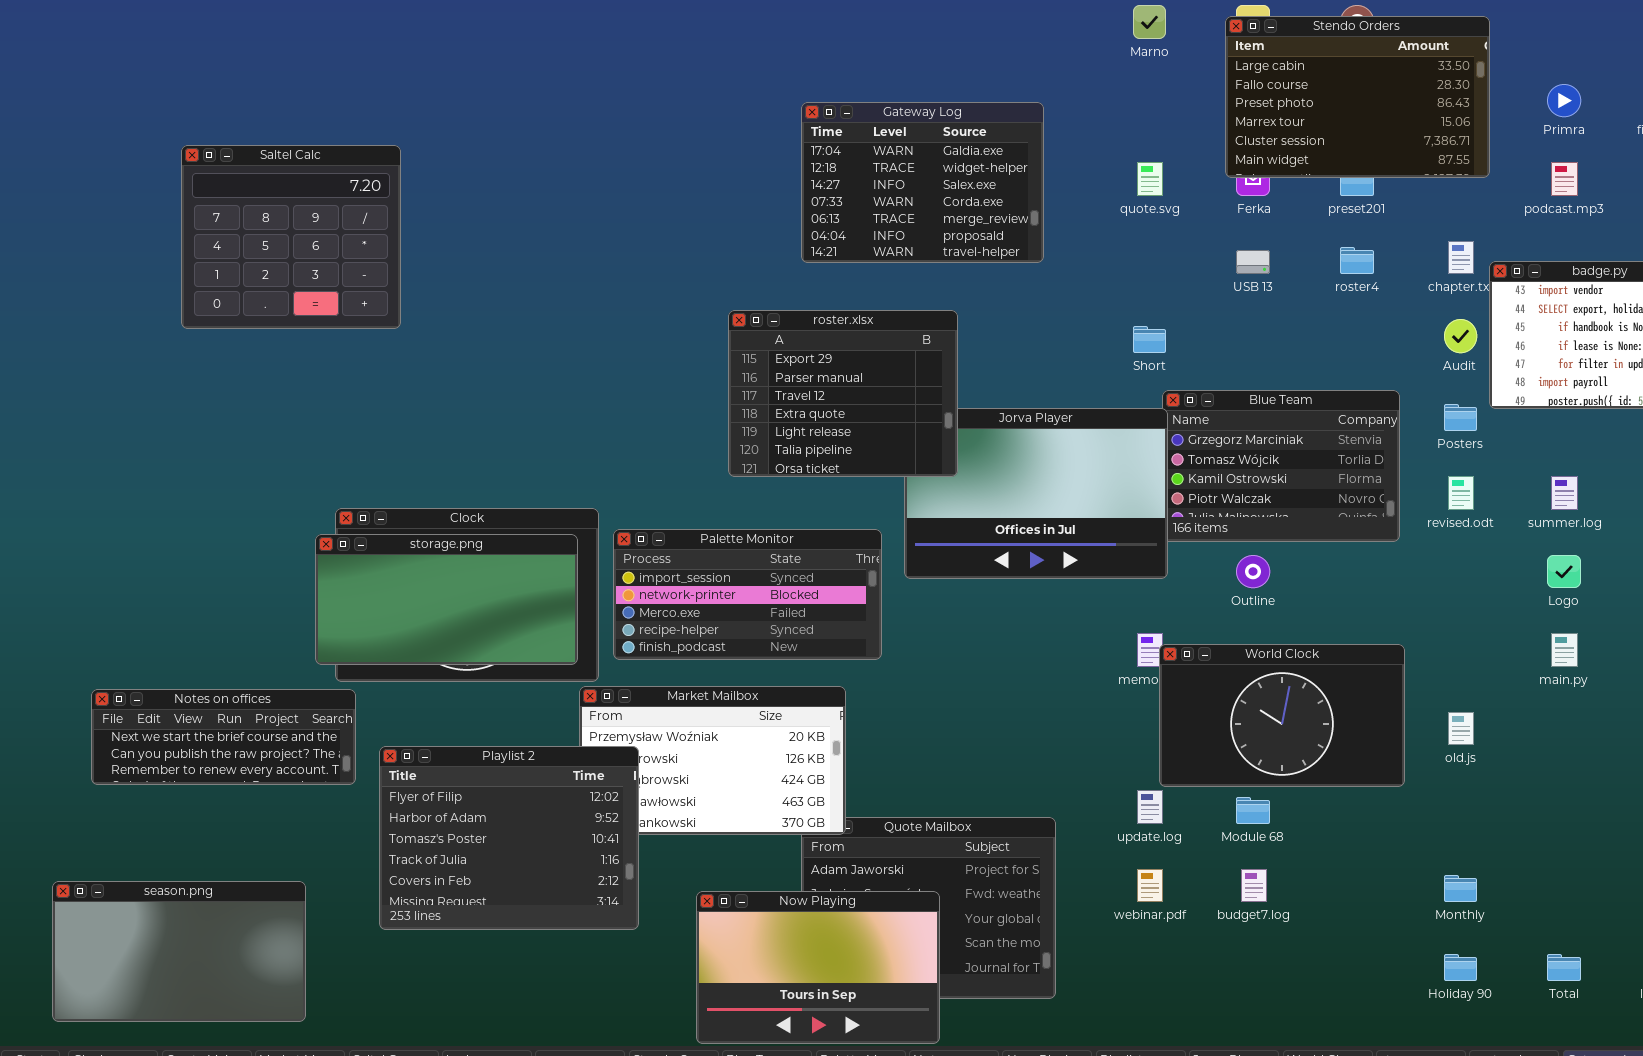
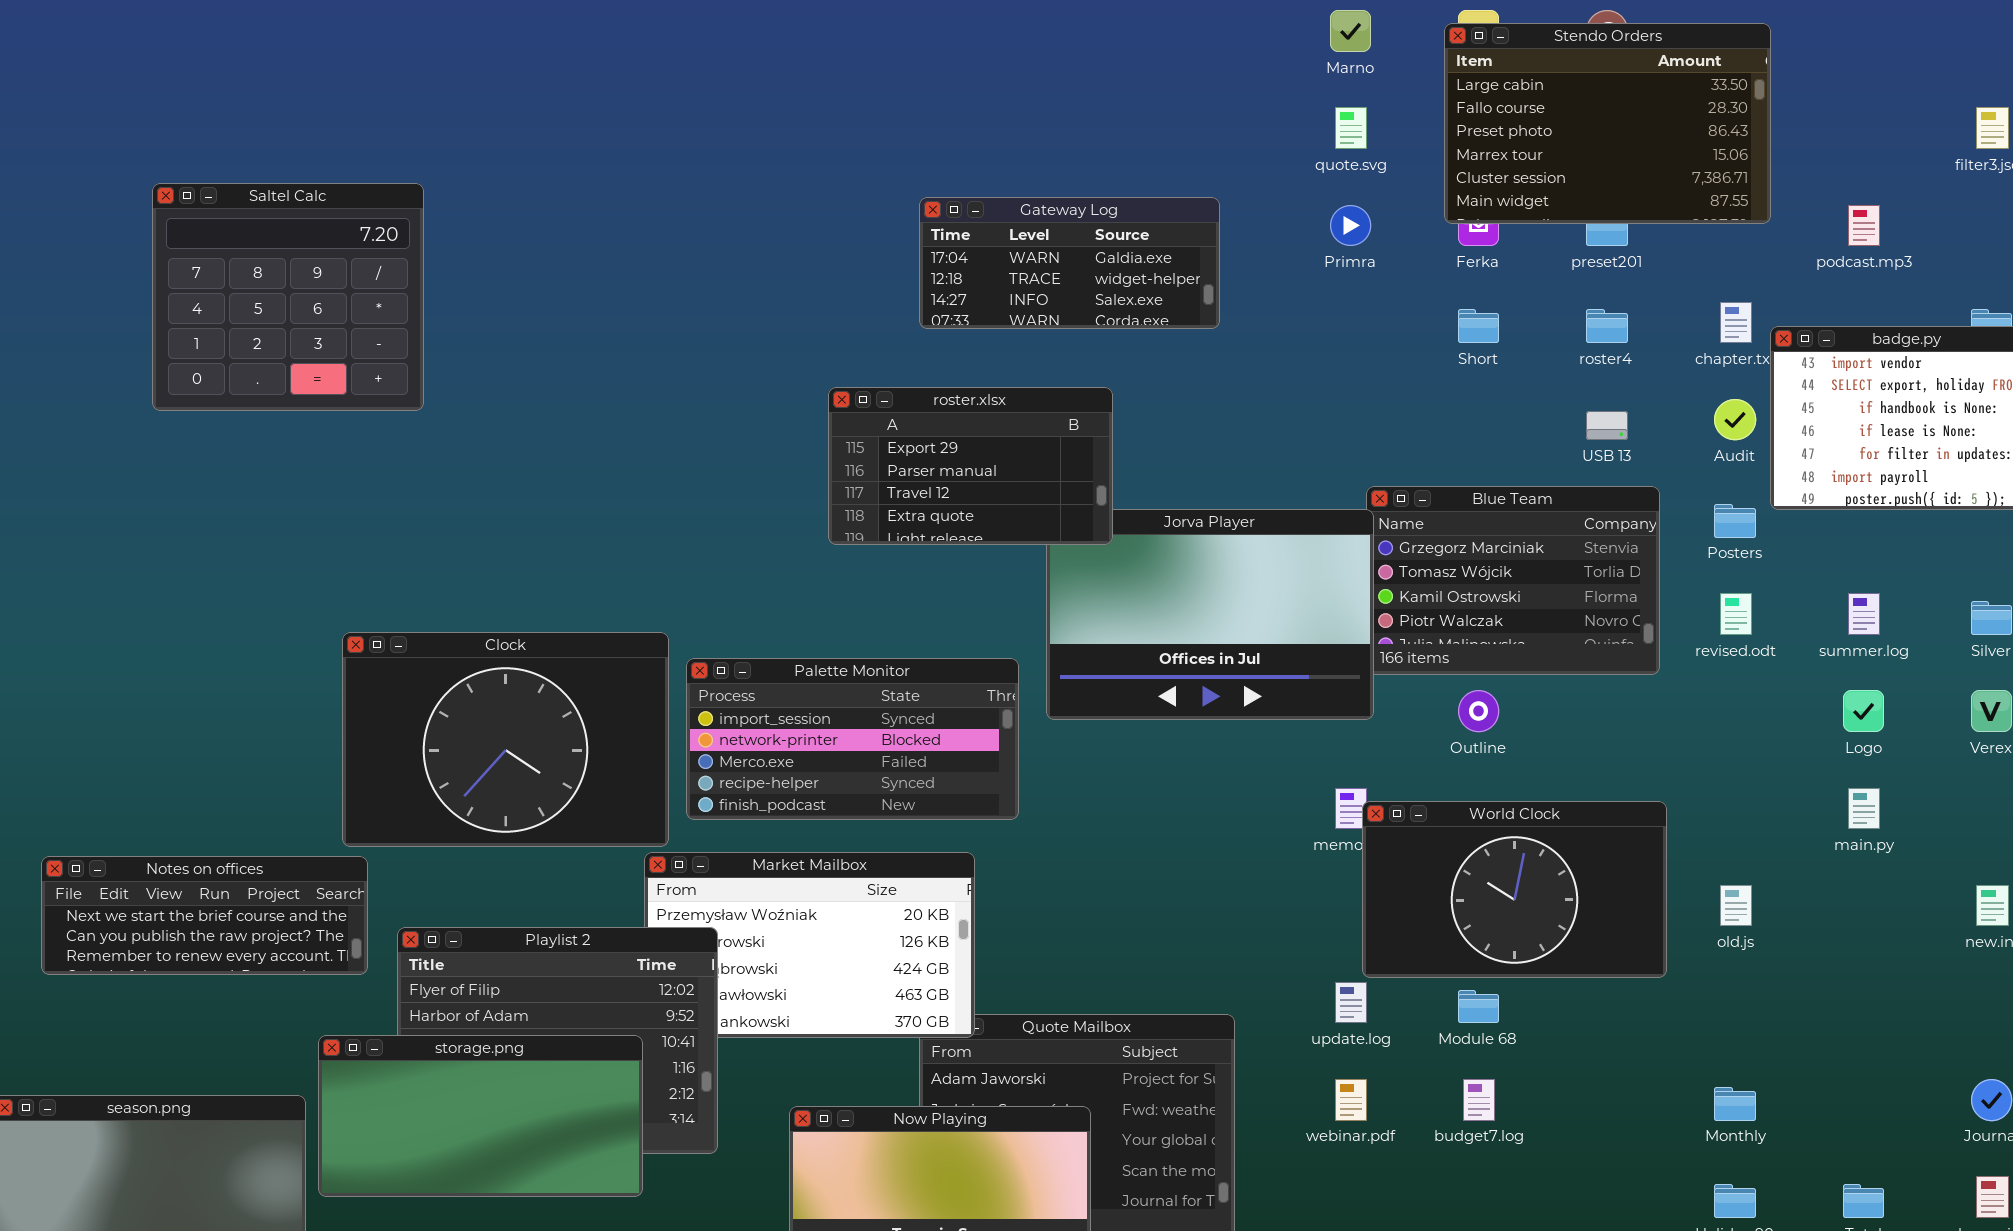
Primra: [1547,84,1581,117] -> [1330,205,1371,246], moved
Gateway Log: [801,102,1044,263] -> [919,197,1220,329], resized
quote.svg: [1137,162,1163,196] -> [1335,107,1367,149], moved
USB 13: [1236,250,1270,274] -> [1586,411,1628,440], moved
roster.xlsx: [728,310,958,477] -> [828,387,1113,545], resized
Short: [1133,326,1166,353] -> [1458,309,1499,343], moved
storage.png: [315,534,578,665] -> [318,1035,643,1197], moved

